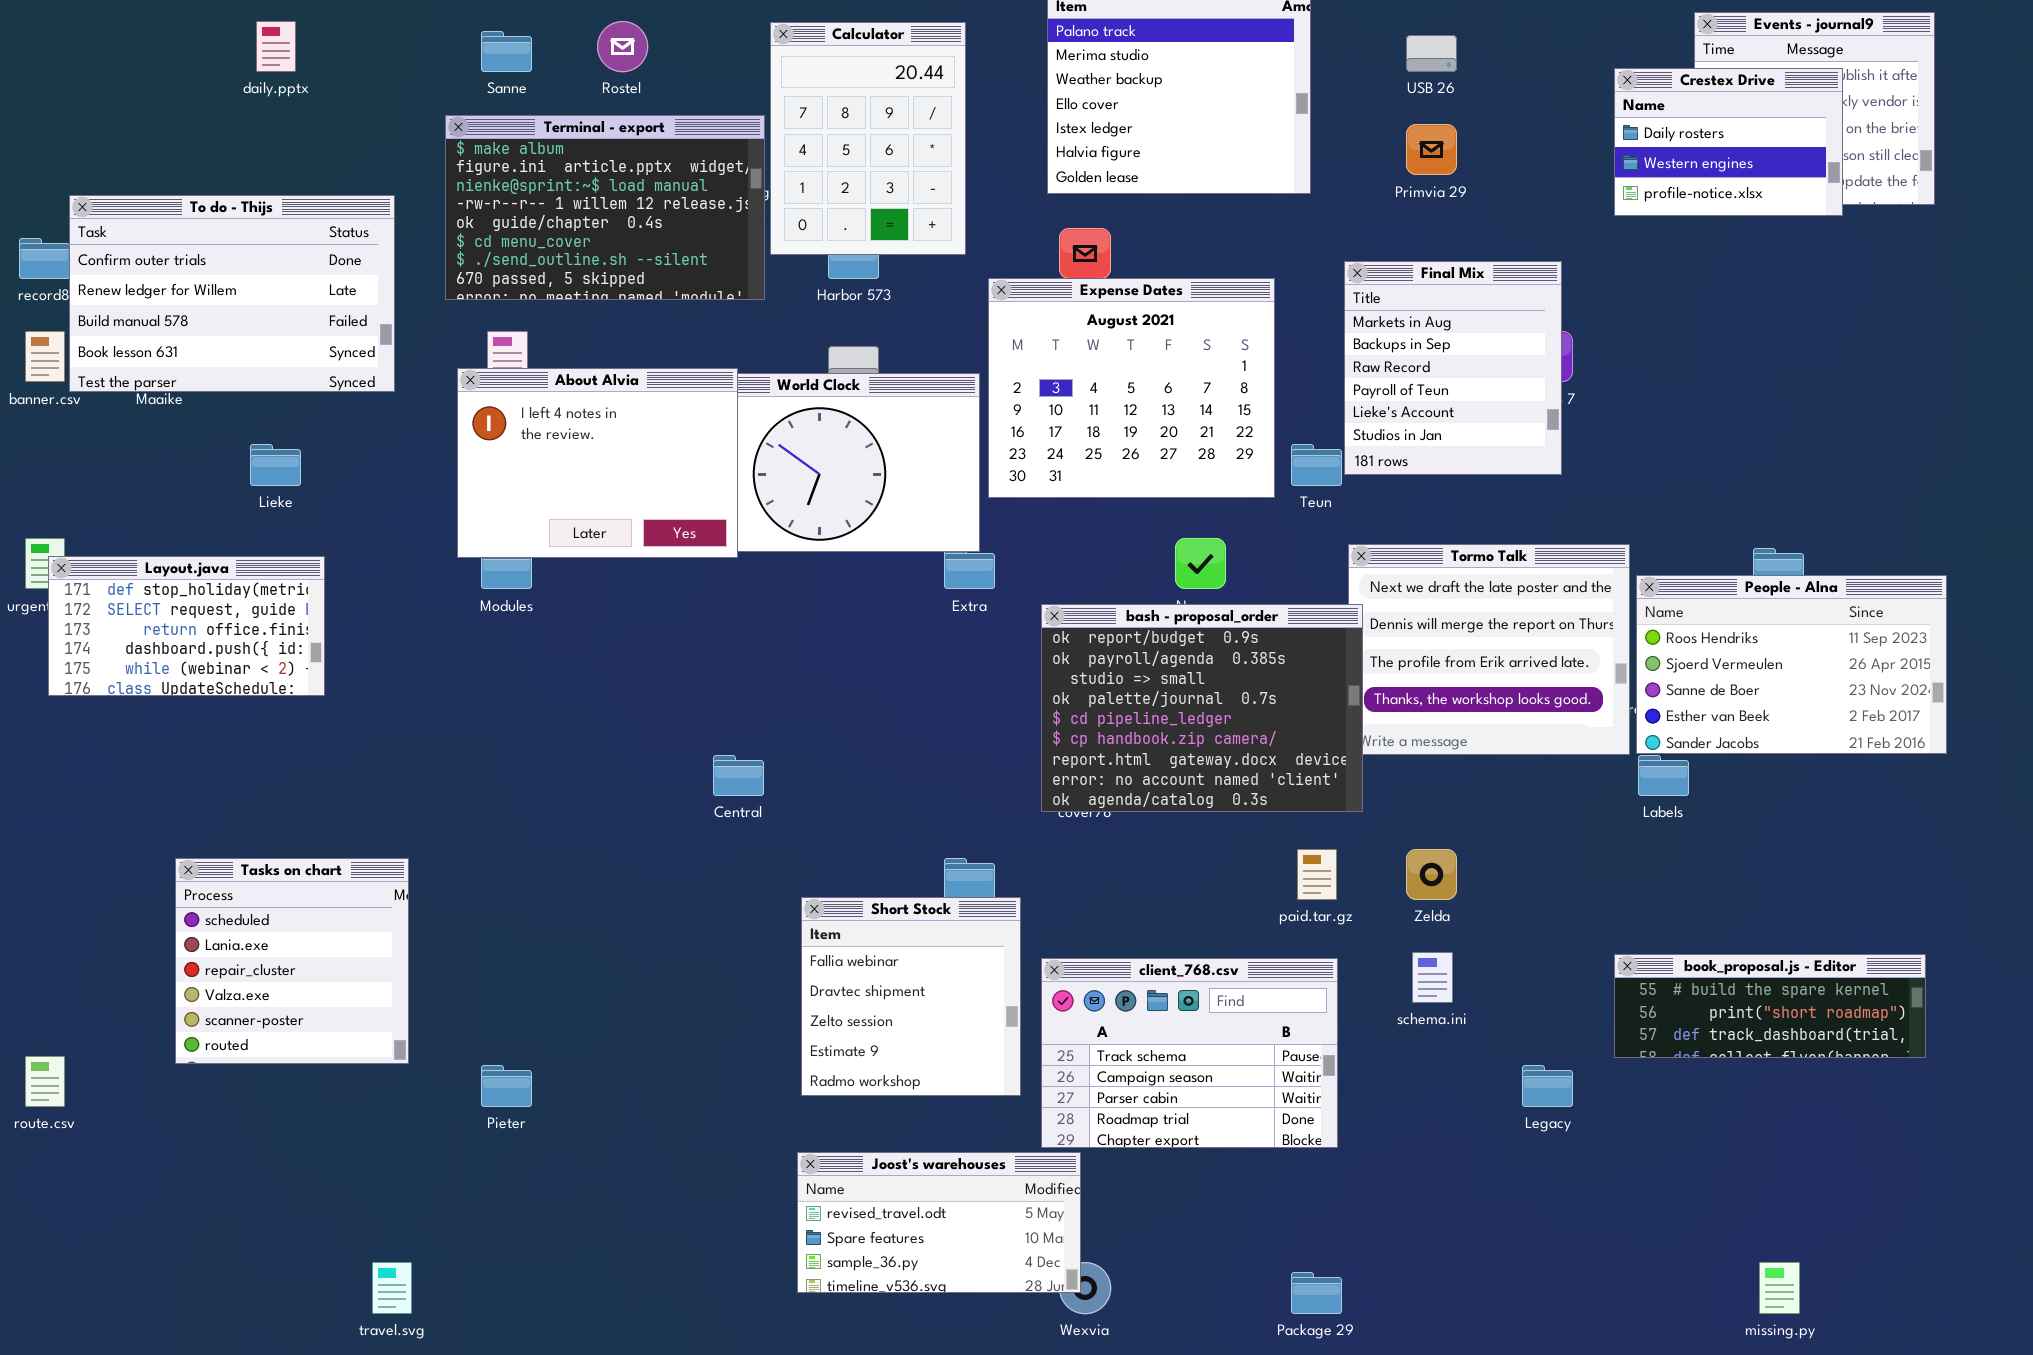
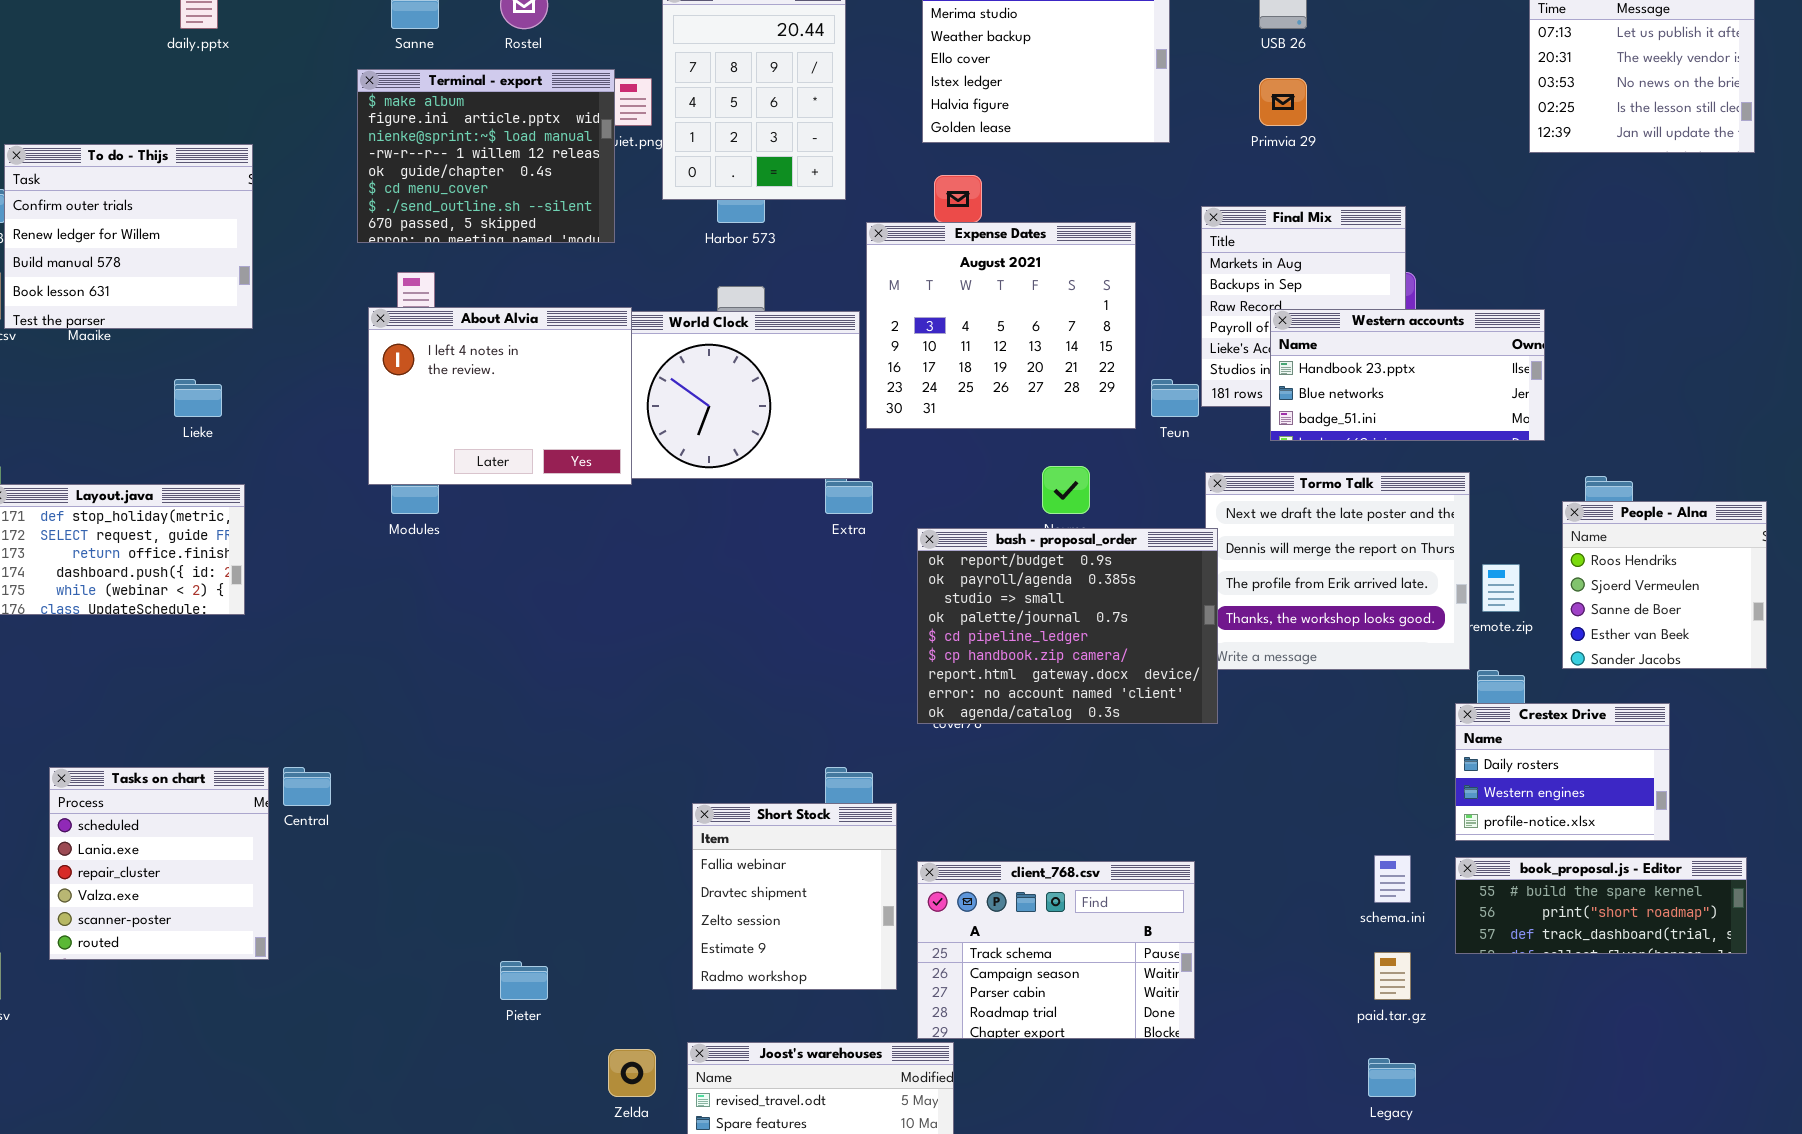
Crestex Drive: [1614,68,1843,216] -> [1455,703,1670,841], moved
Terminal - export: [445,115,765,300] -> [357,69,615,243], resized
To do - Thijs: [69,195,395,392] -> [4,144,253,329], resized
Western accounts: none -> [1270,309,1545,441], opened
People - Alna: [1636,575,1947,754] -> [1562,501,1767,669], resized
Central: [713,755,764,796] -> [283,767,331,806], moved
paid.tar.gz: [1297,849,1337,900] -> [1374,952,1411,1000], moved
Zelda: [1406,849,1457,900] -> [608,1049,656,1097], moved
Tasks on chart: [175,858,409,1064] -> [49,767,269,960], moved
schema.ini: [1412,952,1453,1003] -> [1374,855,1411,903], moved
Pieter: [481,1065,532,1107] -> [500,961,548,1000], moved
Legacy: [1522,1065,1573,1107] -> [1368,1058,1416,1097], moved

